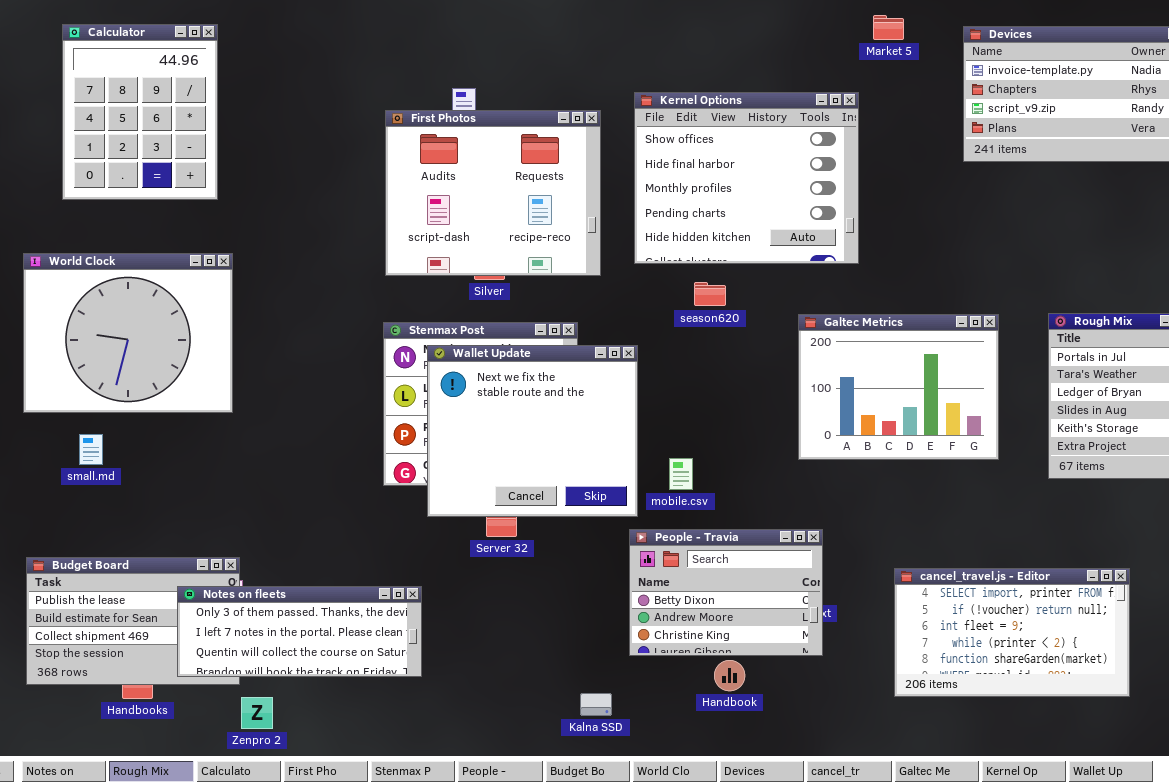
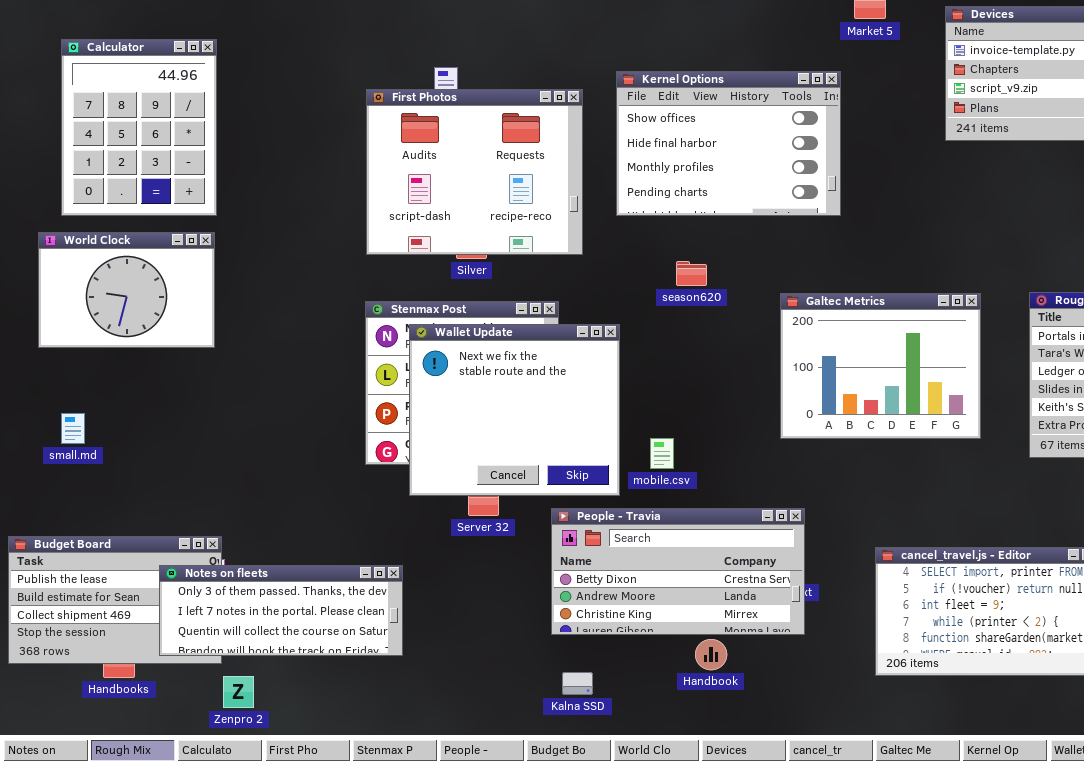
Calculator: [62,24,218,200] -> [61,39,217,216], moved
Kernel Options: [634,92,859,264] -> [616,71,841,216], resized
World Clock: [23,253,233,413] -> [38,232,215,348], resized
People - Travia: [629,529,823,656] -> [551,508,805,635], resized

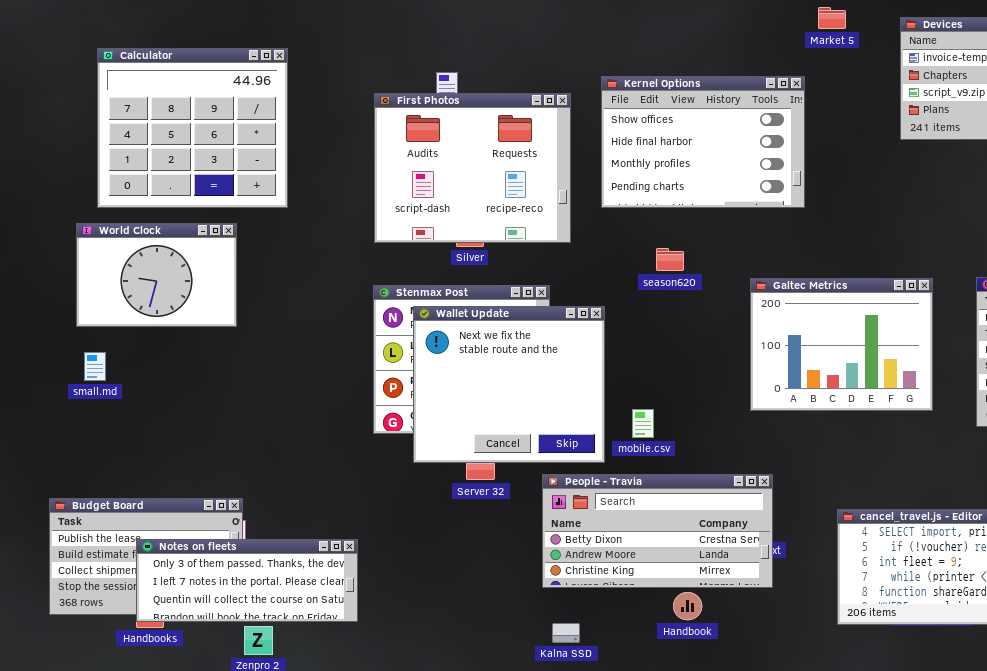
Calculator: [61,39,217,216] -> [97,48,288,208], resized
small.md: [61,413,85,444] -> [84,352,106,381], moved
Notes on fleets: [159,565,403,656] -> [136,539,358,622], moved

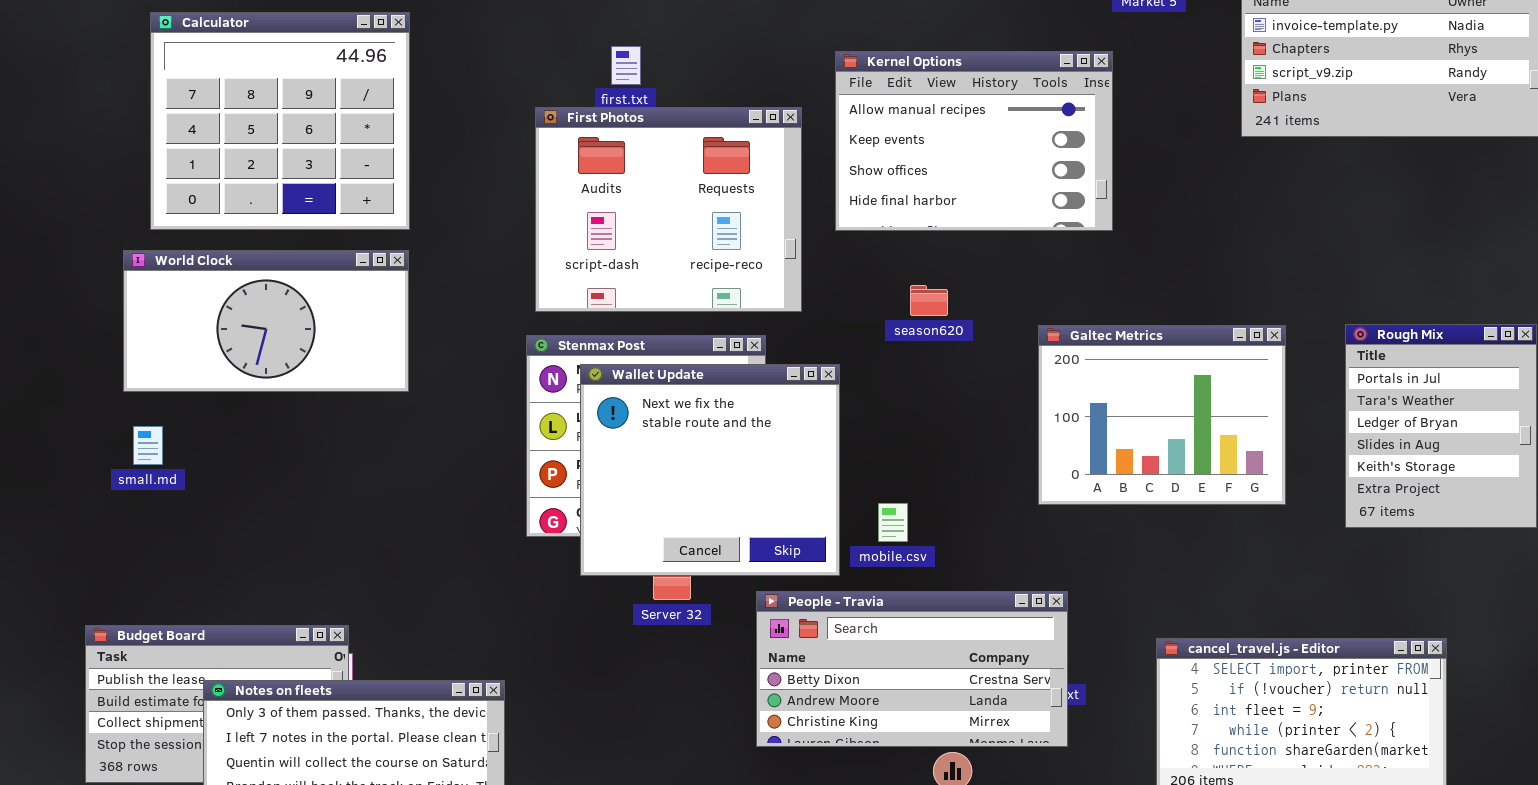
Kernel Options: [601,76,805,208] -> [835,51,1113,231], scrolled up 2 rows
First Photos: [374,93,571,243] -> [535,107,802,312], moved
World Clock: [76,223,237,327] -> [123,250,409,392], resized

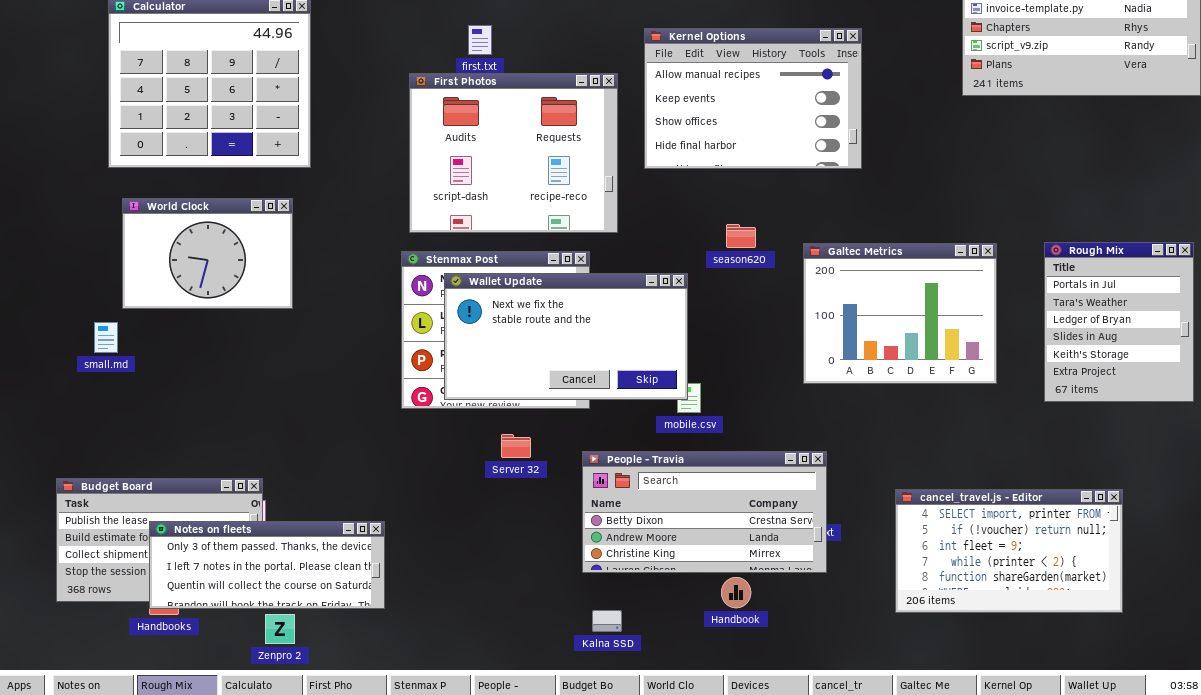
World Clock: [123,250,409,392] -> [122,198,293,309], moved, resized
season620: [910,285,948,316] -> [726,224,756,248], moved
Wallet Update: [580,364,840,576] -> [444,273,688,400], resized

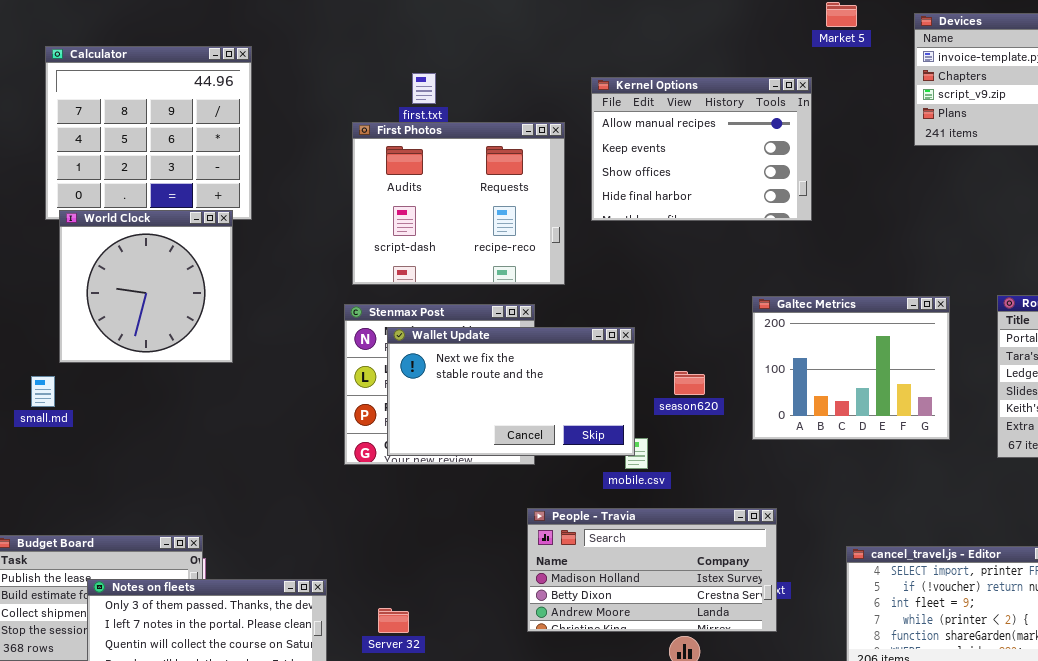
World Clock: [122,198,293,309] -> [59,210,233,363], resized
season620: [726,224,756,248] -> [674,371,705,395], moved
Server 32: [501,434,531,458] -> [378,608,409,633], moved
People - Travia: [582,451,827,573] -> [527,508,777,632], scrolled up 1 row

